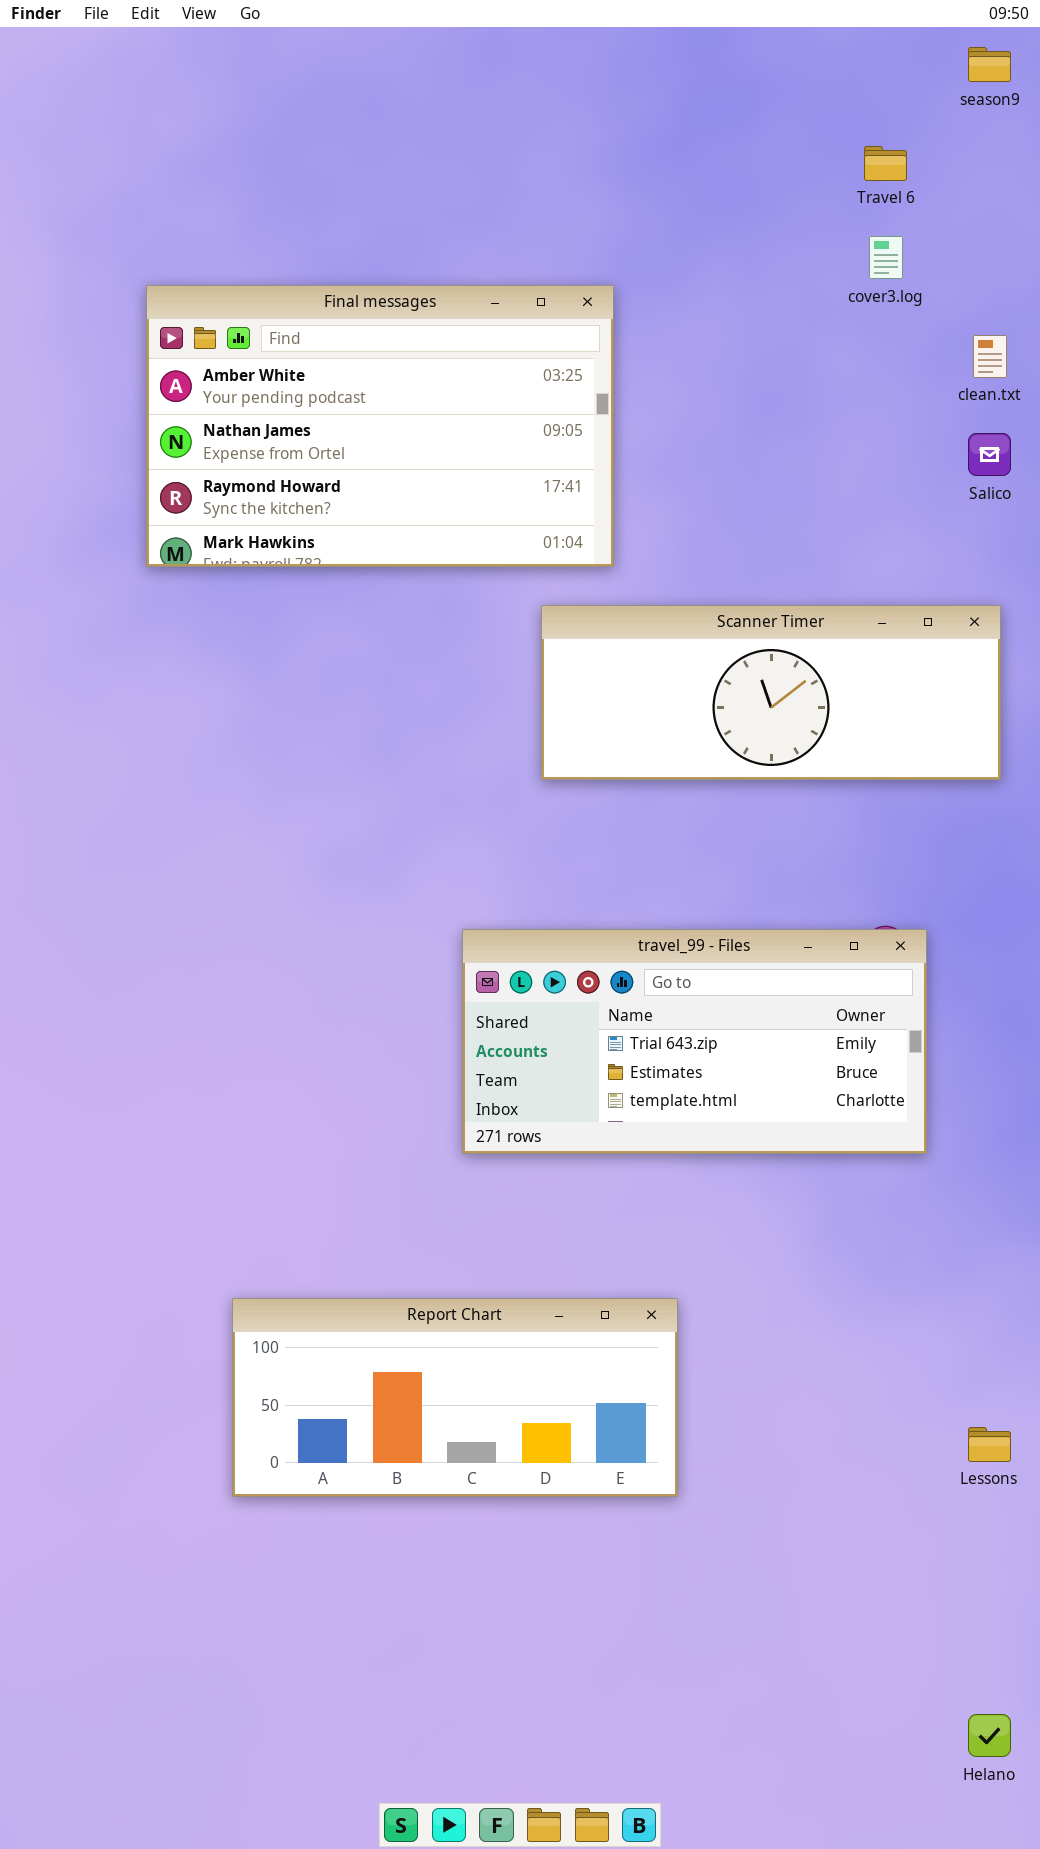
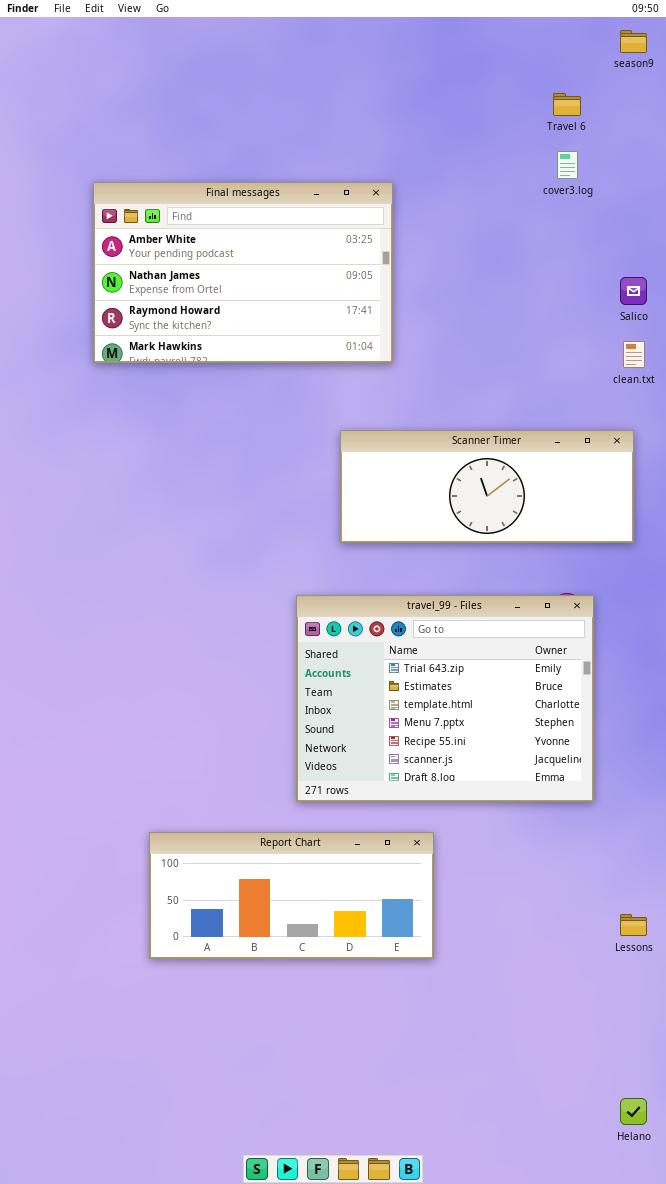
clean.txt: [973,335,1007,378] -> [623,341,645,368], moved
Scanner Timer: [541,605,1001,780] -> [340,430,634,543], moved
travel_99 - Files: [462,929,927,1154] -> [296,595,594,802], resized

